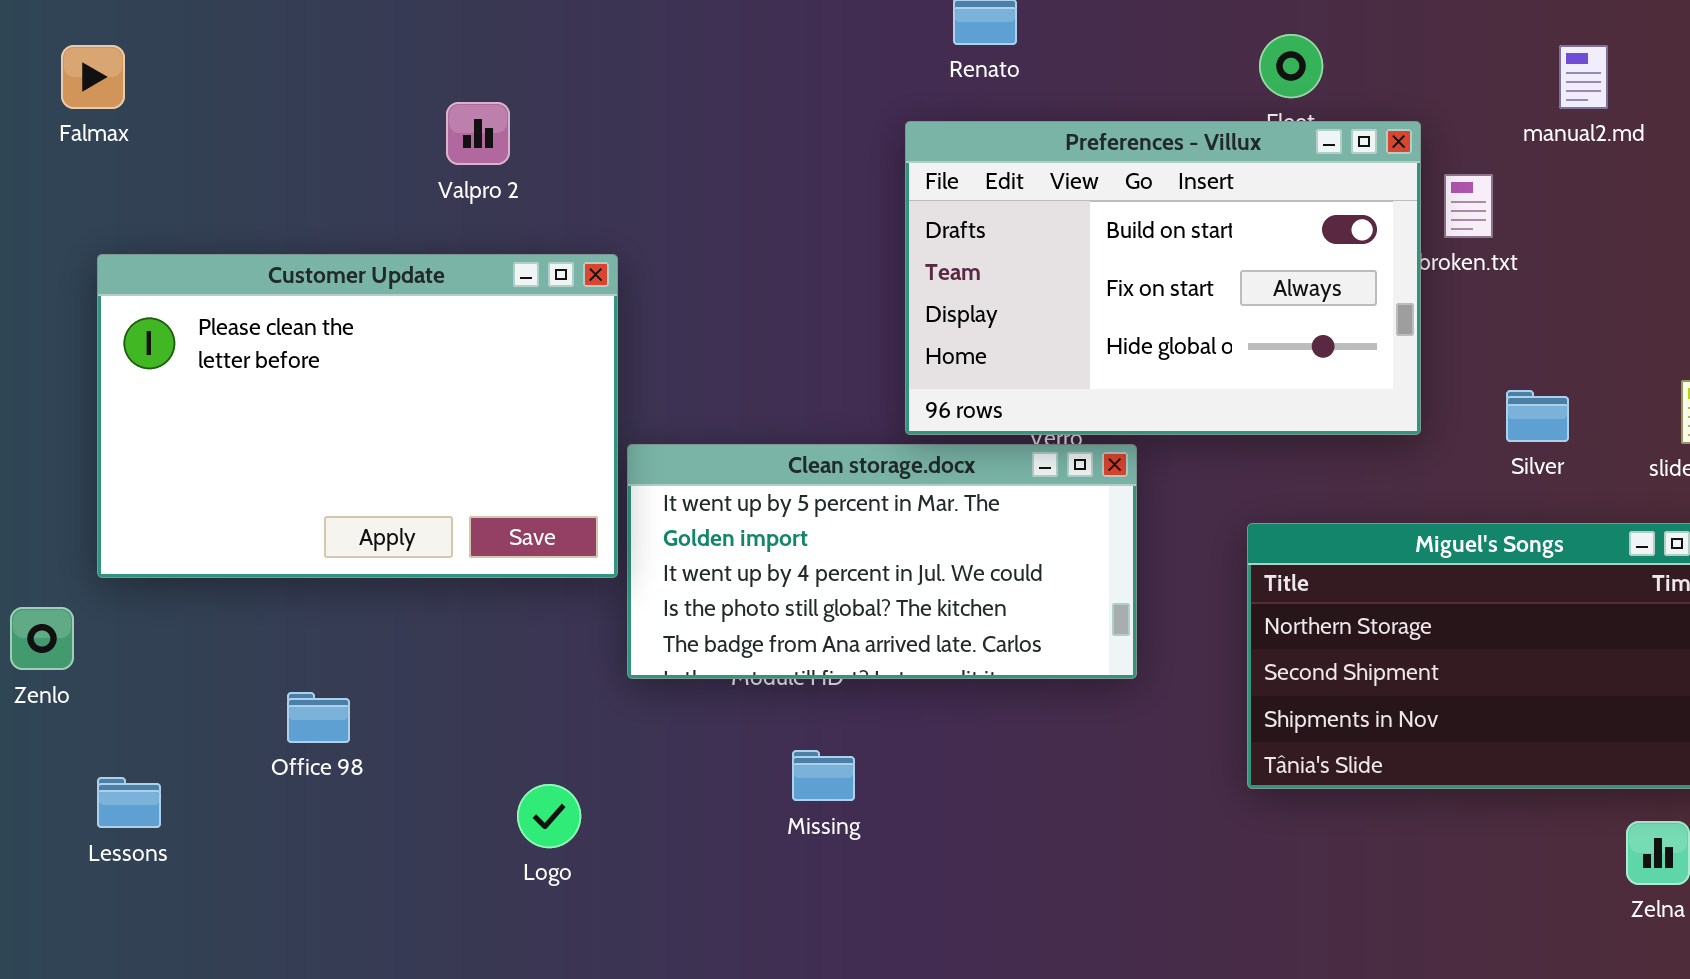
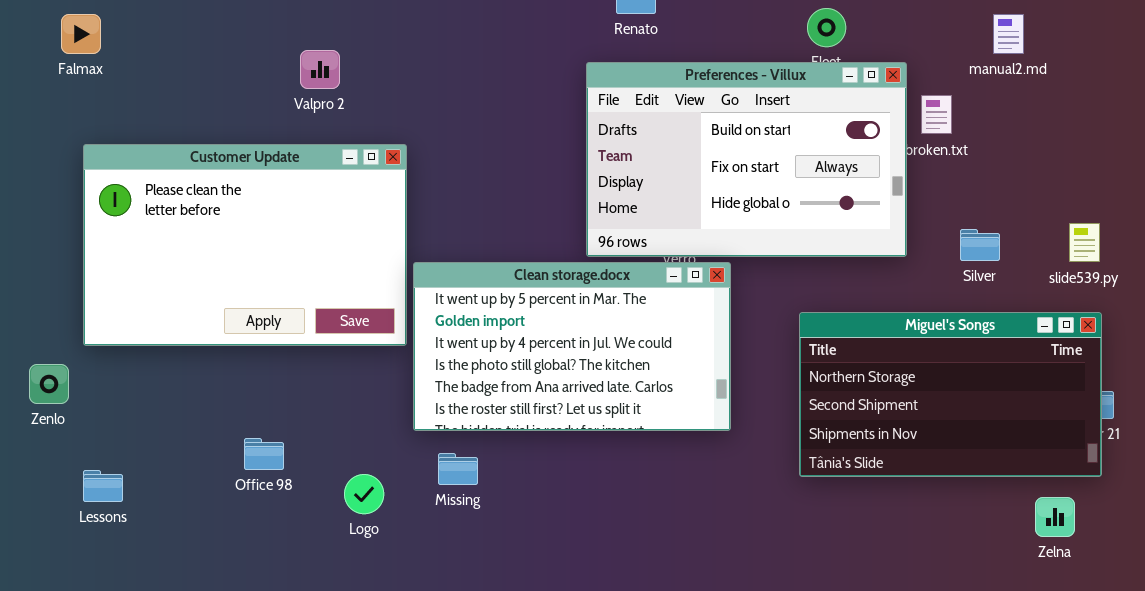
Clean storage.docx: [627,444,1137,679] -> [413,262,731,431], resized
Office 98: [287,692,350,743] -> [244,438,284,470], moved
Missing: [792,750,855,801] -> [438,453,478,485], moved

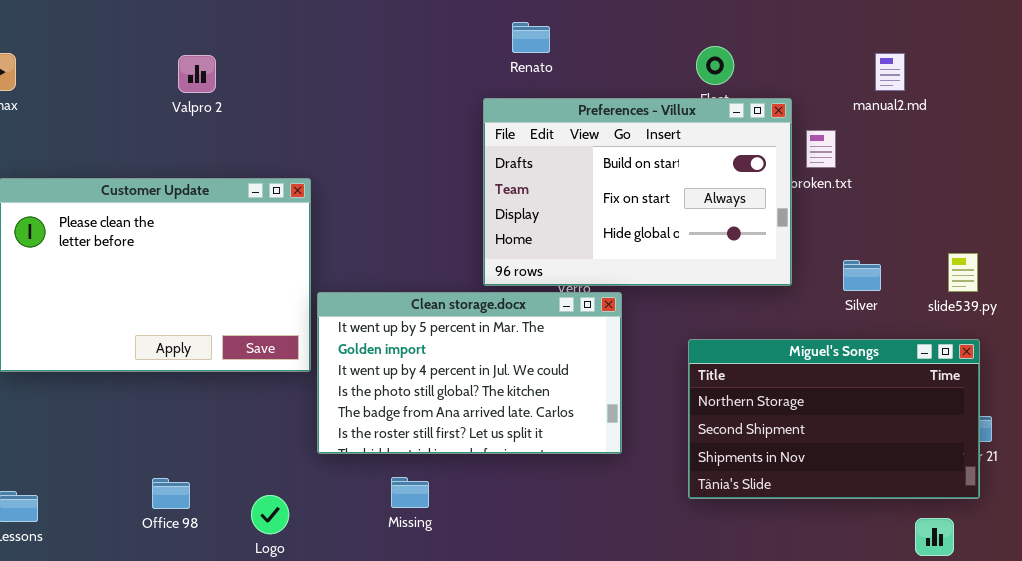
Valpro 2: [300,50,340,89] -> [178,55,216,93], moved
Office 98: [244,438,284,470] -> [152,478,190,509], moved
Missing: [438,453,478,485] -> [391,477,429,508], moved

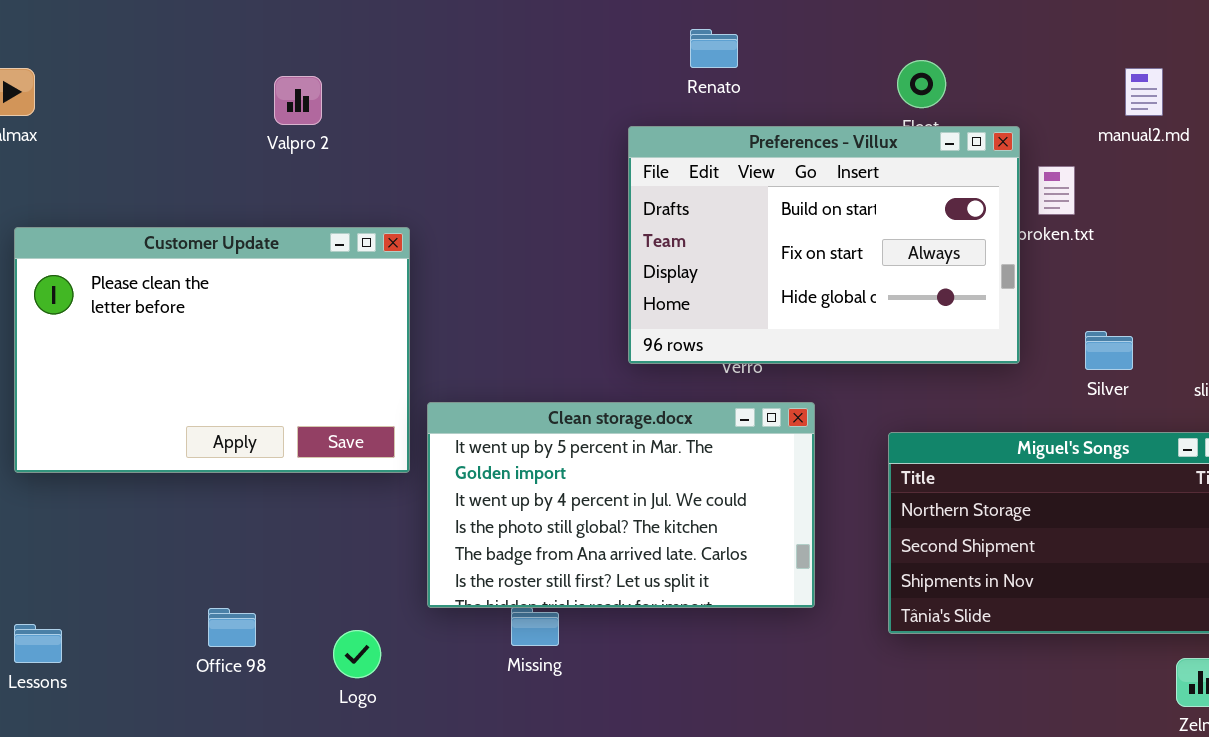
Renato: [512,22,550,53] -> [690,29,738,68], moved
Valpro 2: [178,55,216,93] -> [274,76,322,125], moved
Clean storage.docx: [317,292,622,454] -> [427,402,815,608], moved

